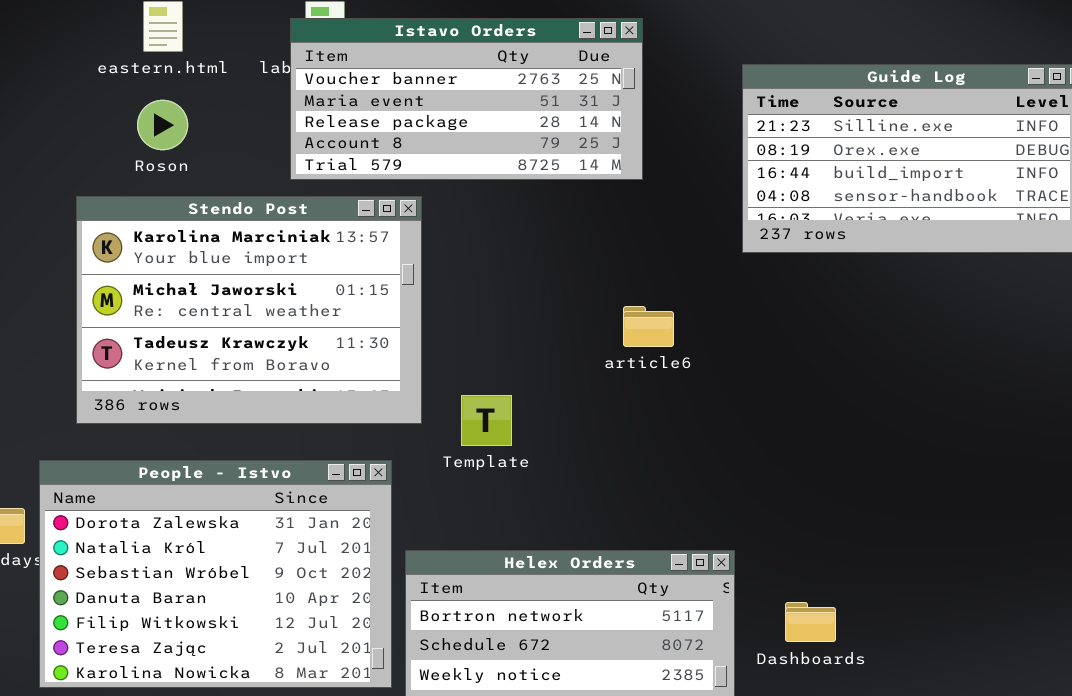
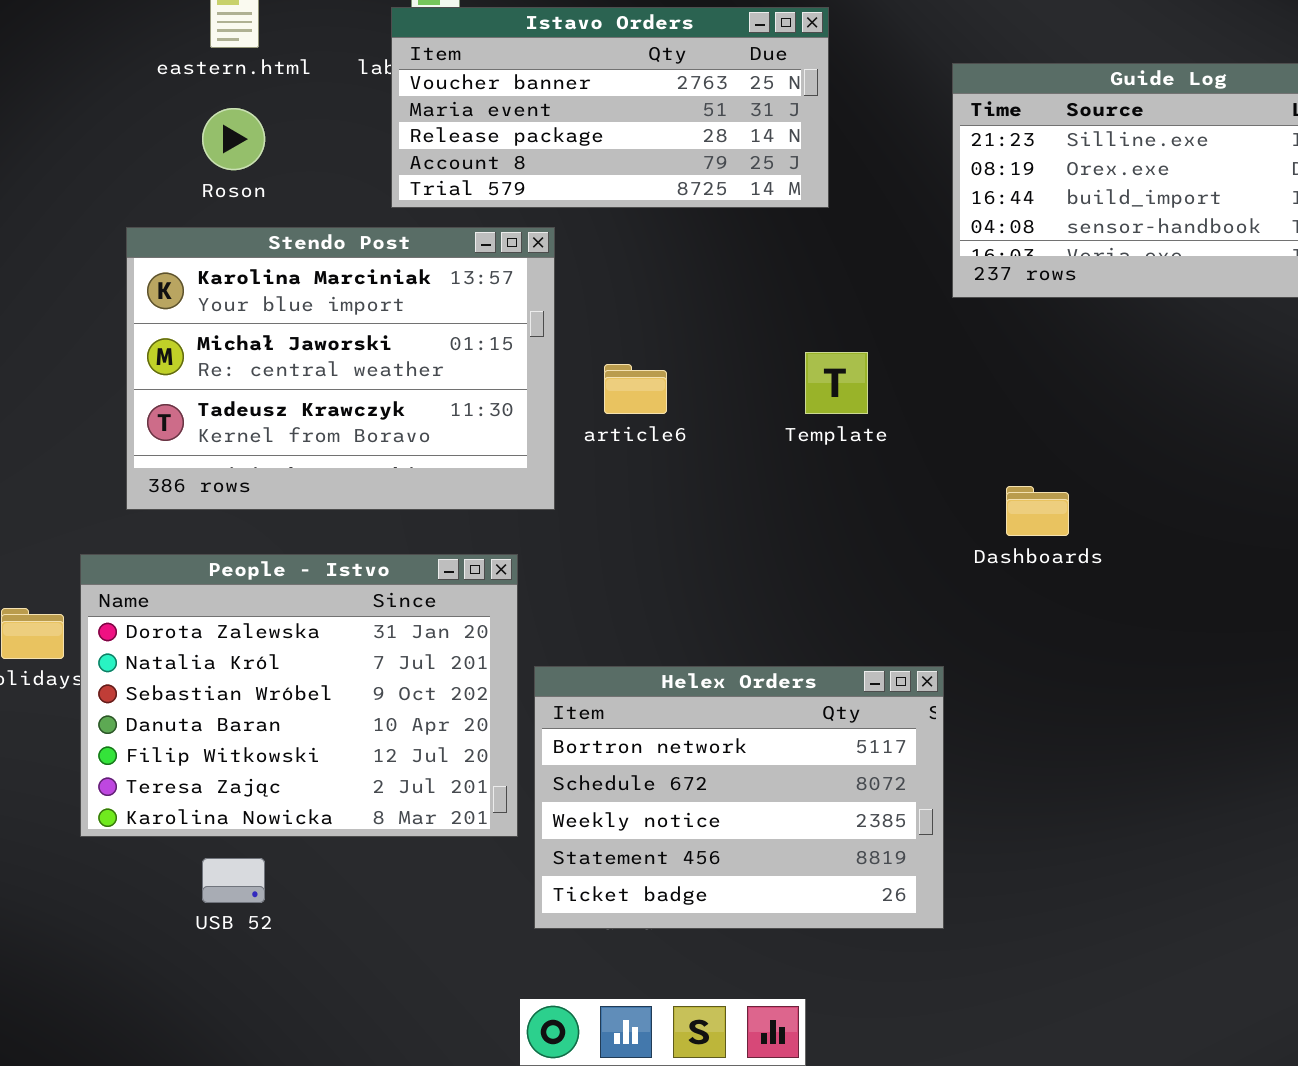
article6: [623,306,674,347] -> [604,364,667,414], moved
Template: [461,395,512,446] -> [805,352,868,414], moved
Dashboards: [785,602,836,642] -> [1006,486,1069,536], moved

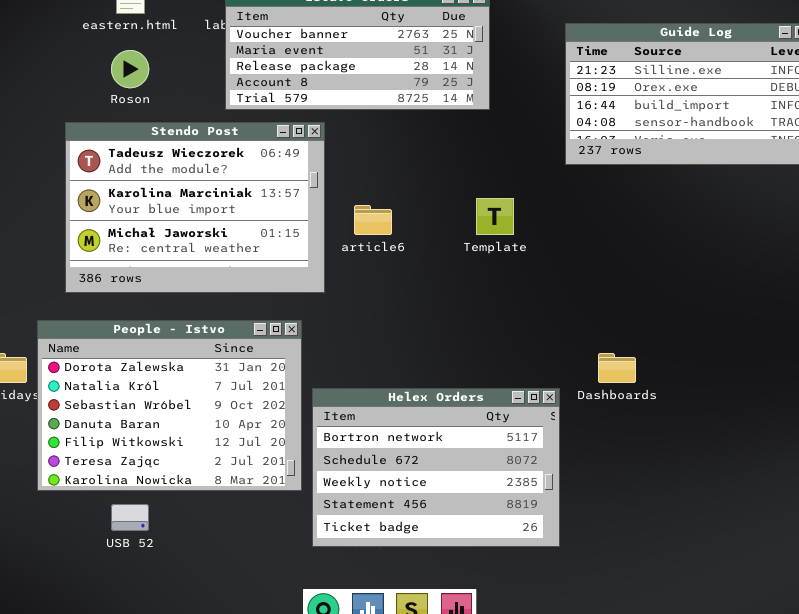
Stendo Post: [126,227,555,510] -> [65,122,325,293], scrolled up 1 row
Dashboards: [1006,486,1069,536] -> [598,353,636,383], moved

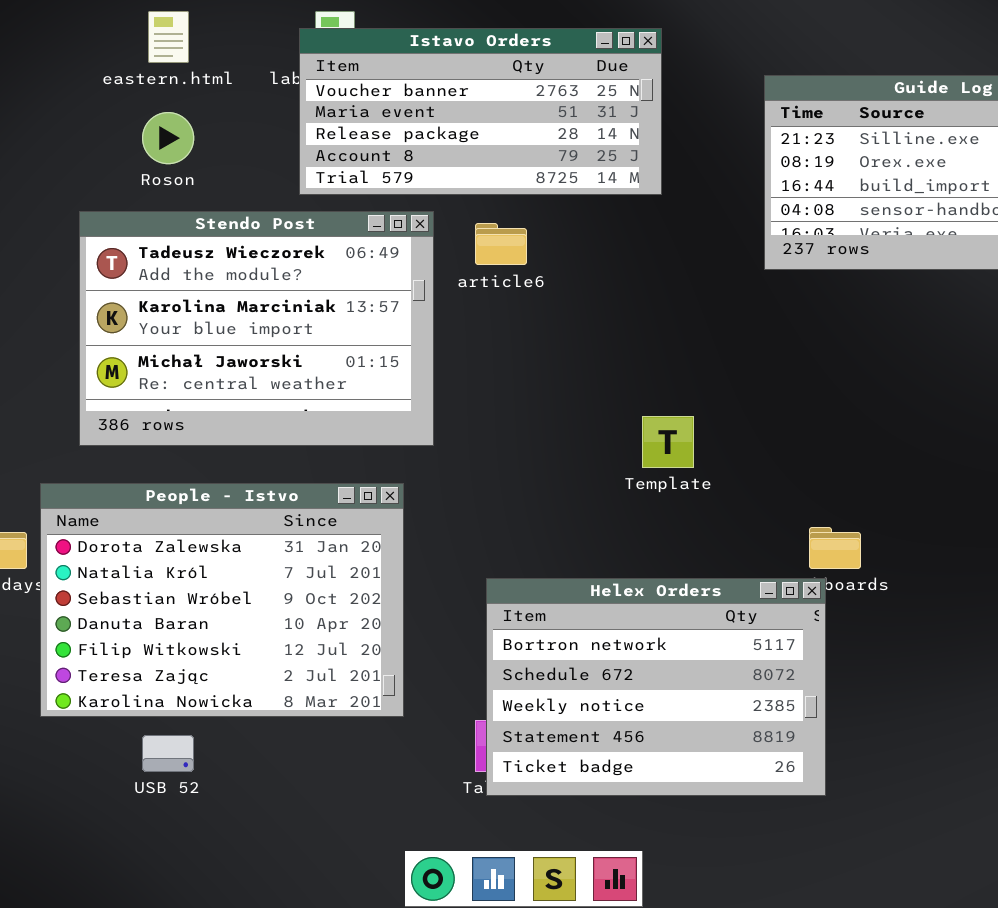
Template: [476,198,514,235] -> [642,416,694,468], moved
article6: [354,205,392,235] -> [475,223,527,265], moved
Helex Orders: [312,388,560,547] -> [486,578,826,796], moved

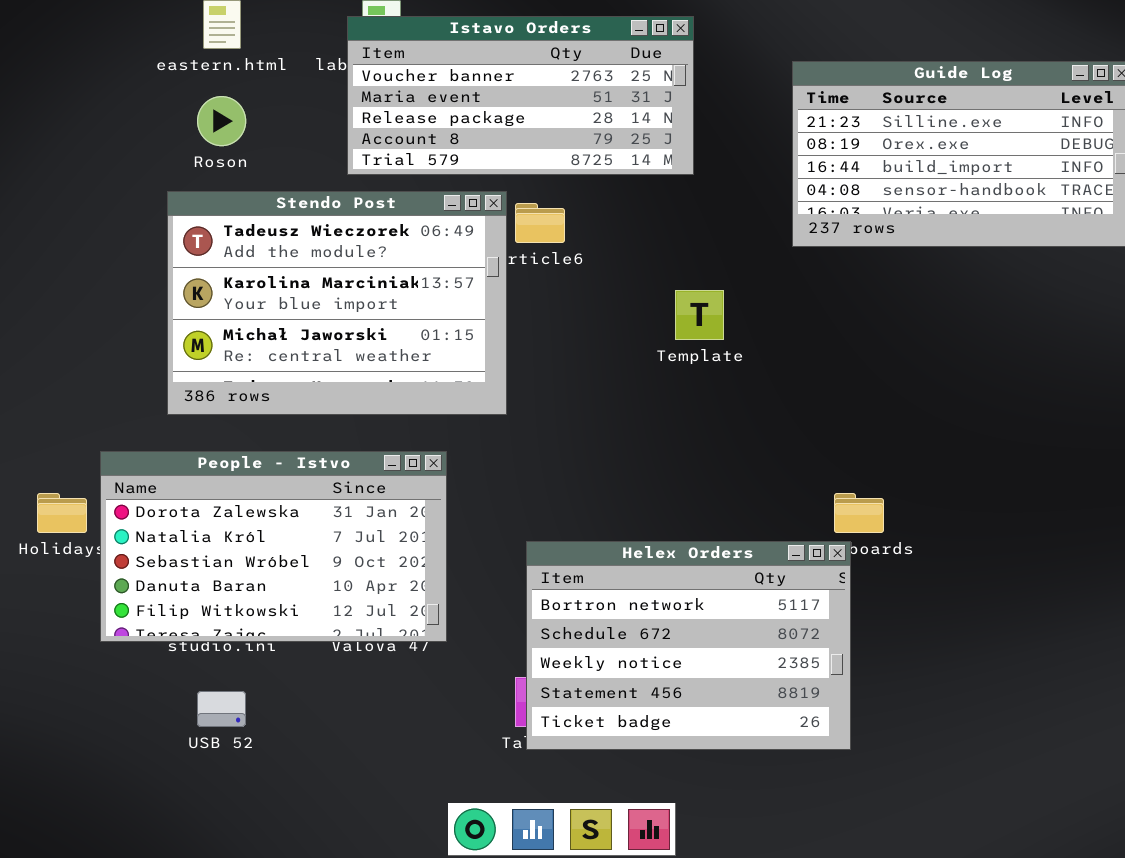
Stendo Post: [79,211,434,446] -> [167,191,507,415], moved
Template: [642,416,694,468] -> [675,290,724,340], moved
People - Istvo: [40,483,404,717] -> [100,451,447,642], resized

